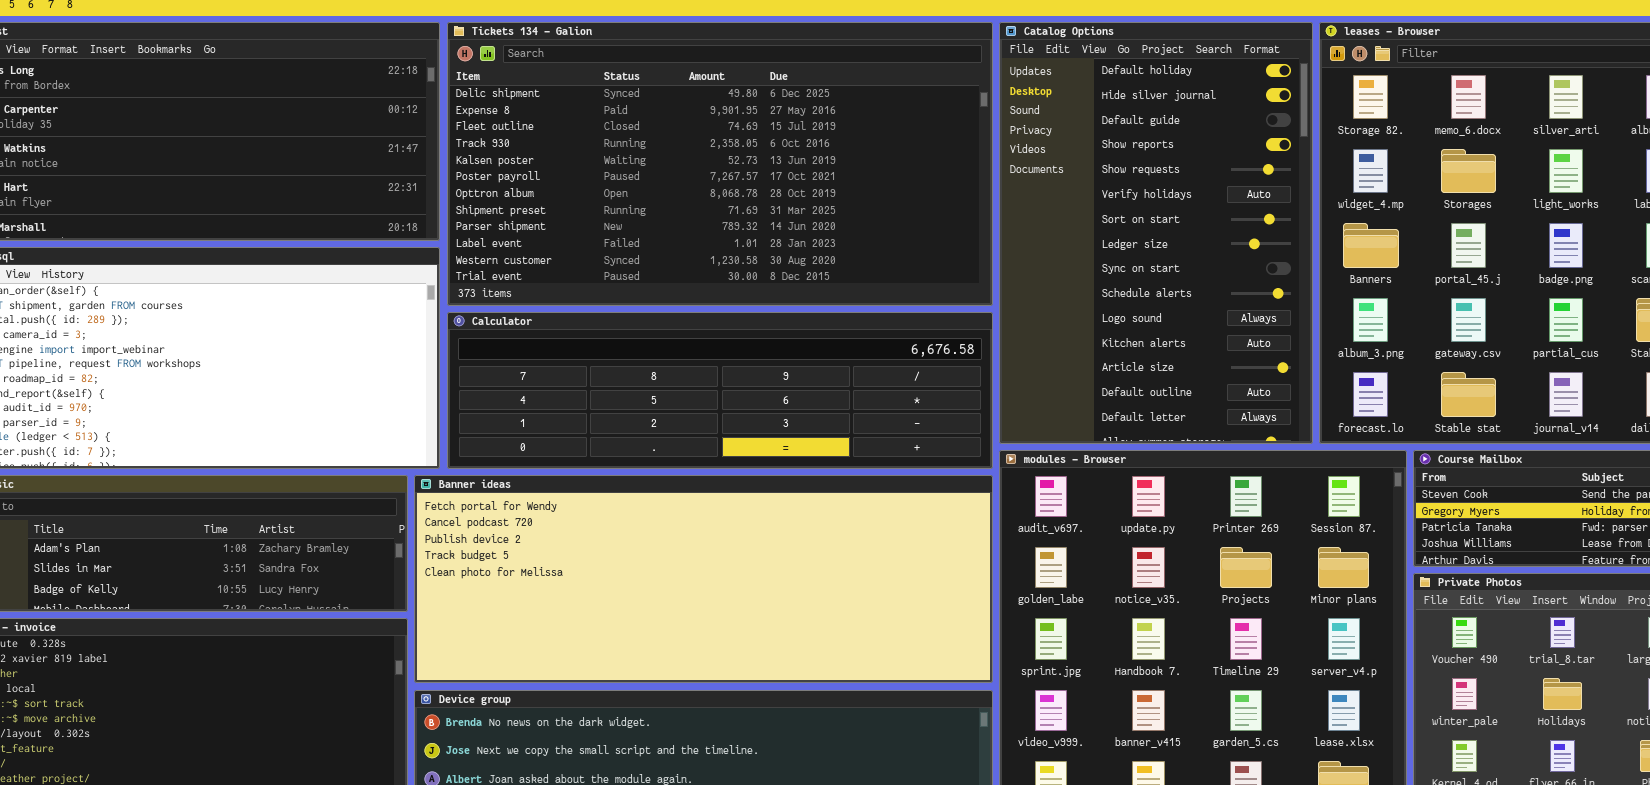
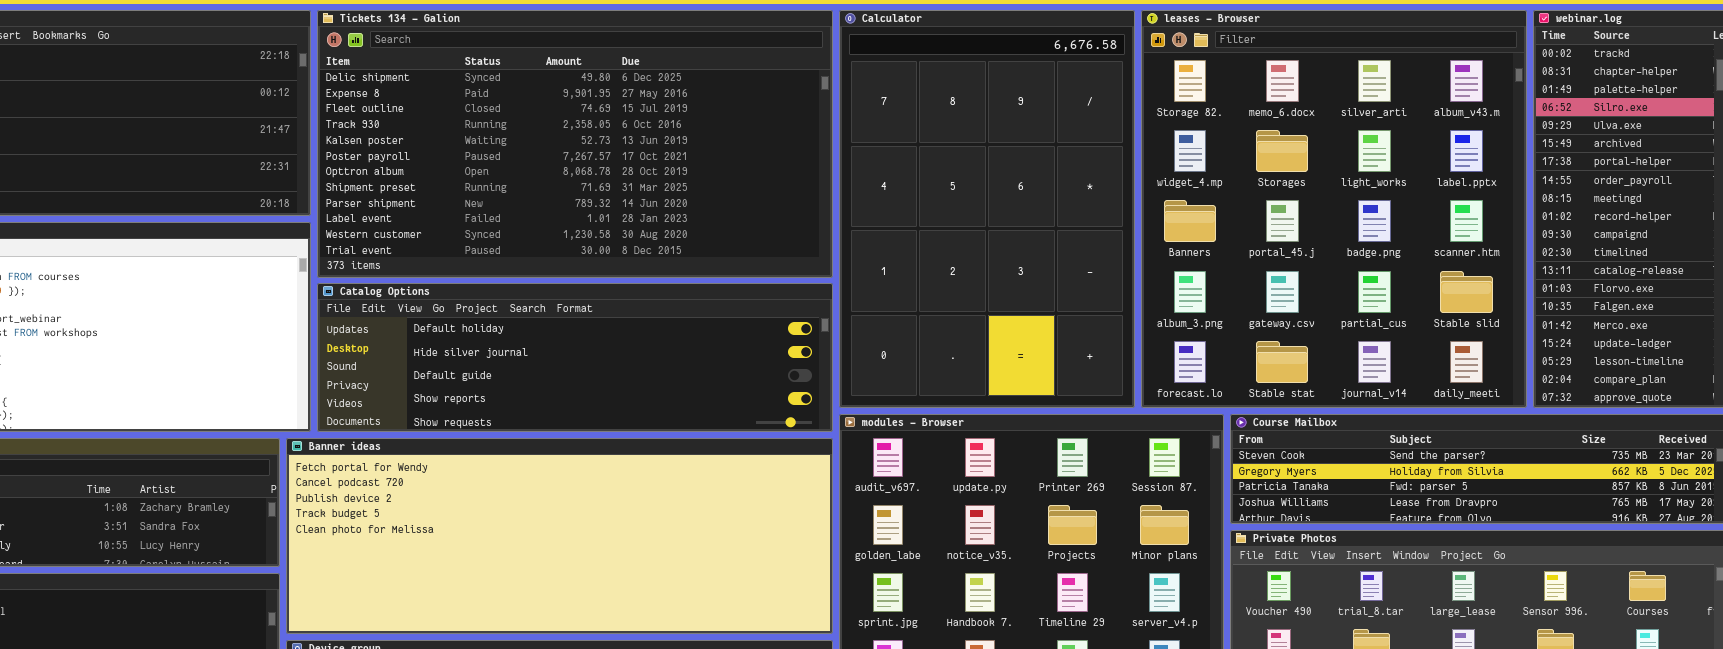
Catalog Options: [999,22,1313,444] -> [317,283,833,432], moved, resized
Calculator: [447,312,993,469] -> [839,10,1135,408], moved, resized

